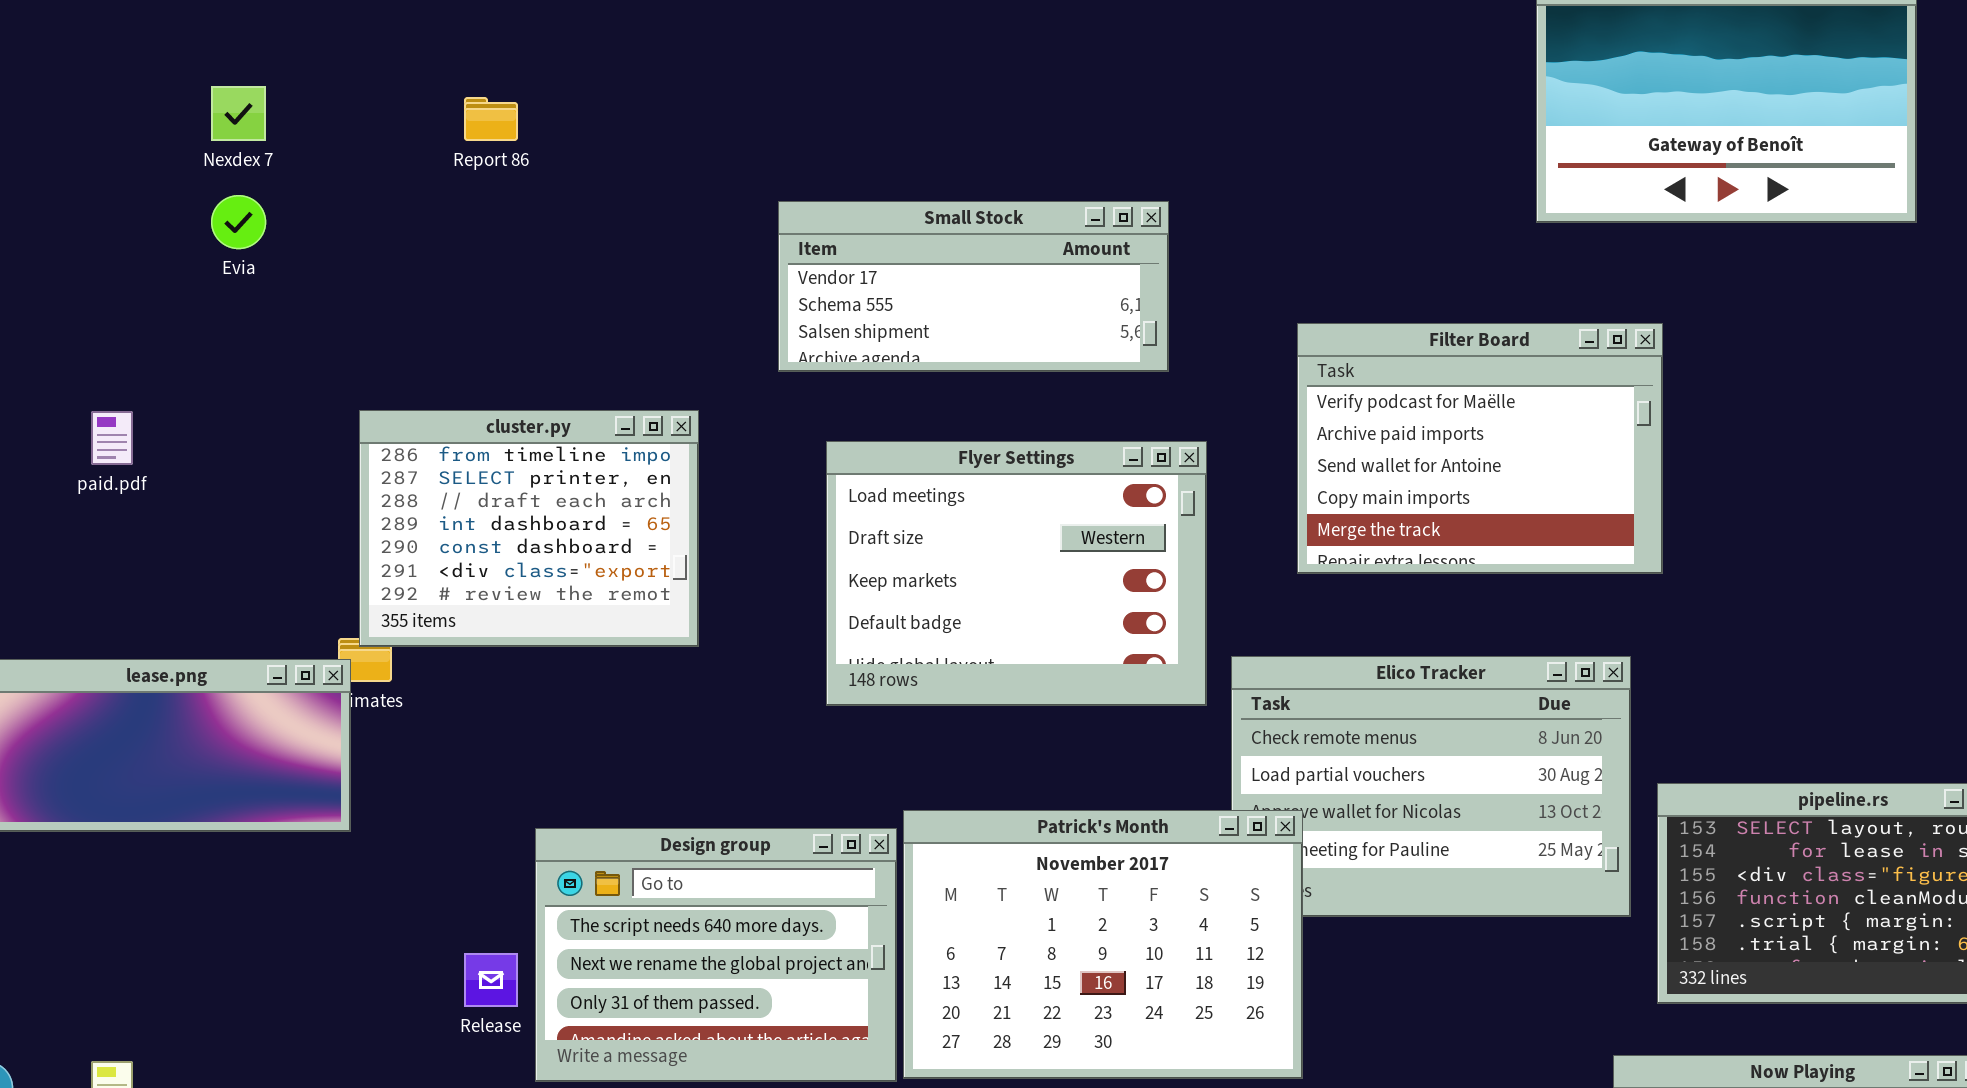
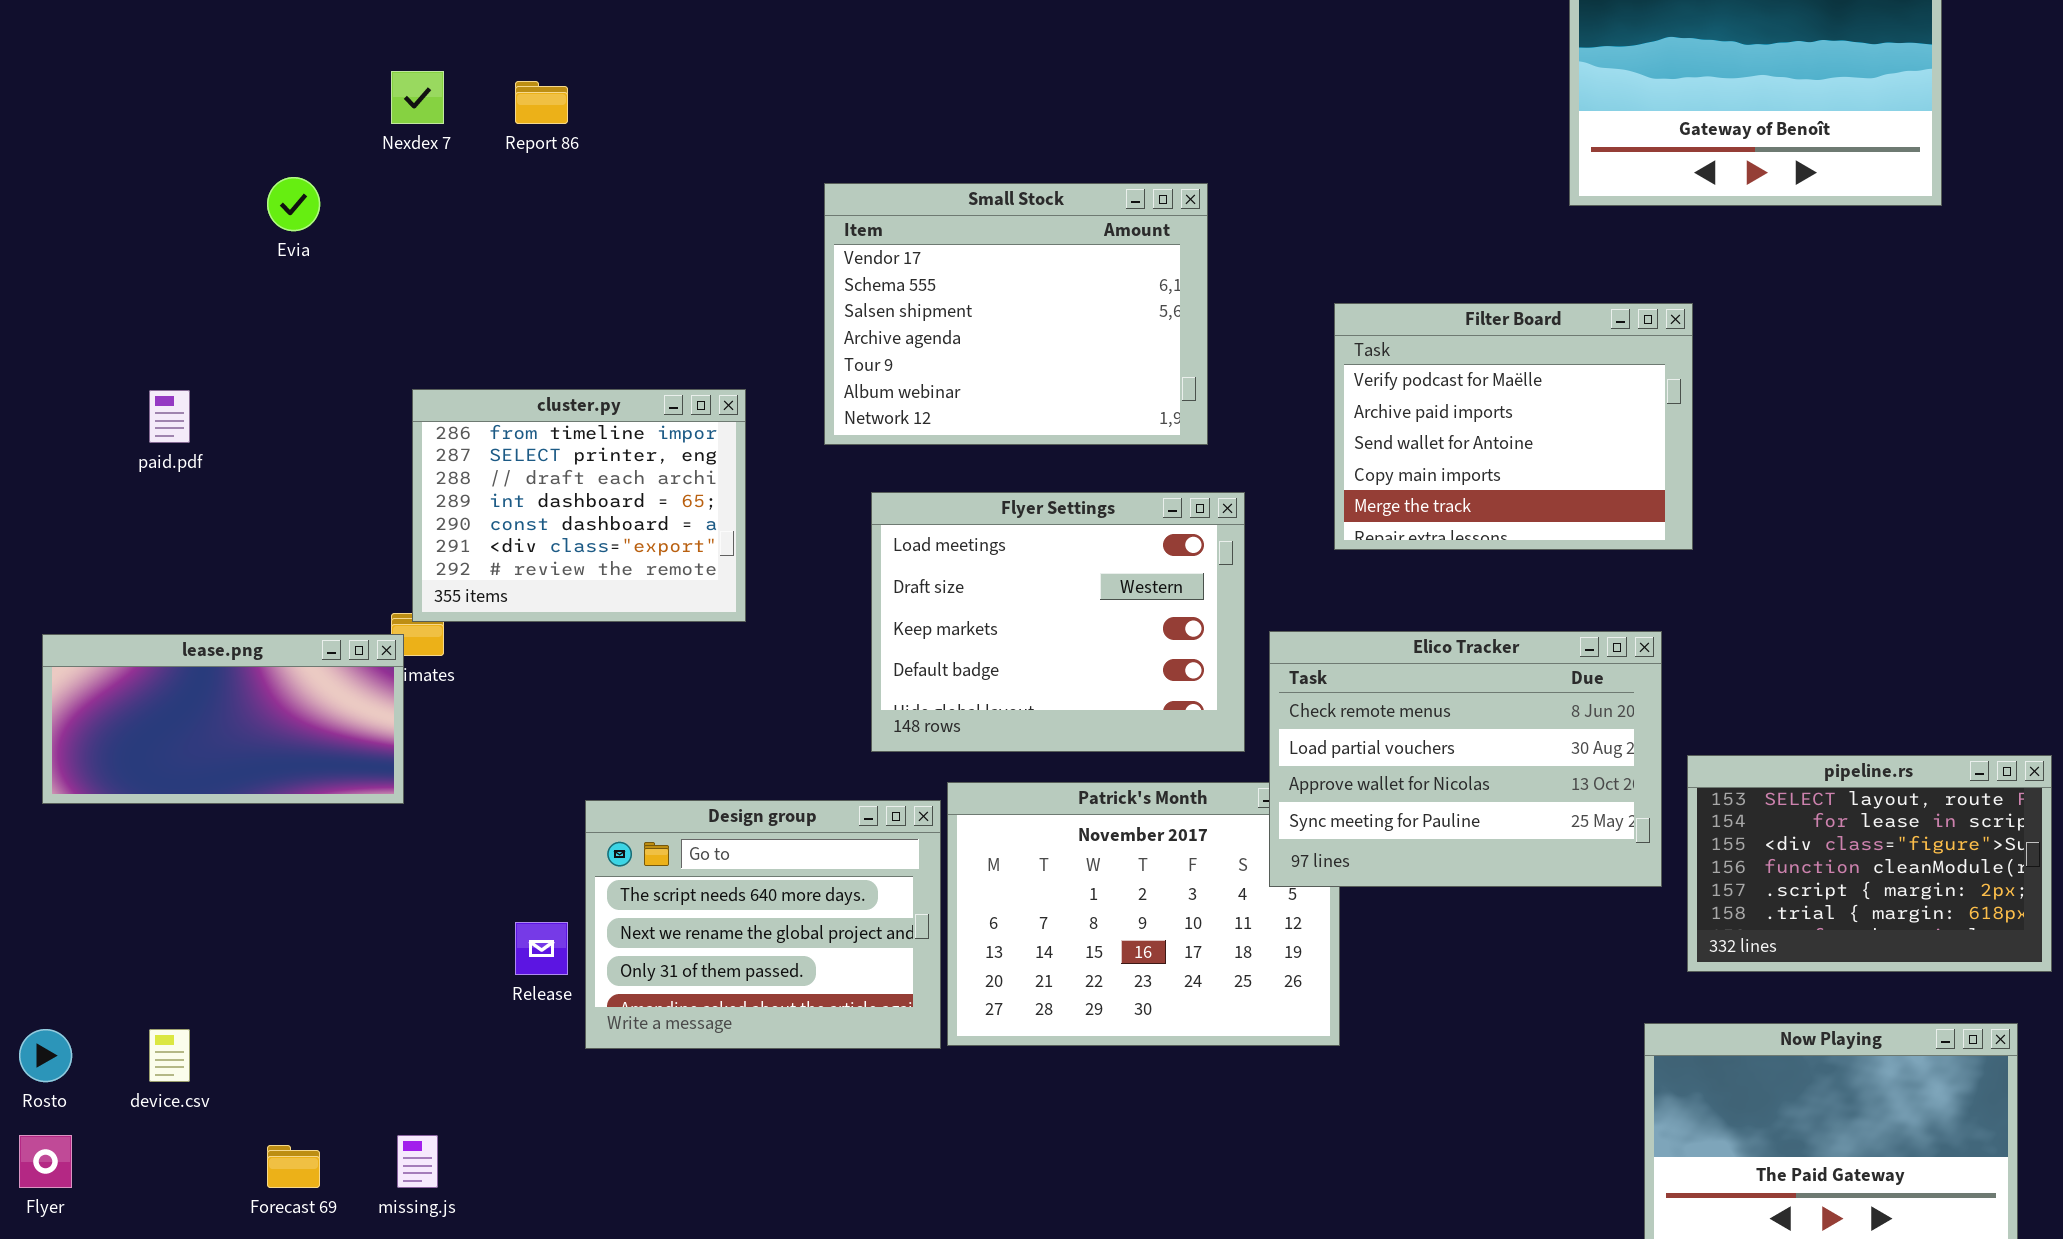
Nexdex 7: [211,86,266,141] -> [391,71,444,124], moved
Small Stock: [778,201,1169,372] -> [824,183,1208,445], resized
Flyer Settings: [826,441,1207,706] -> [871,492,1245,752], moved
Elico Tracker: [1231,656,1631,917] -> [1269,631,1662,887], raised

